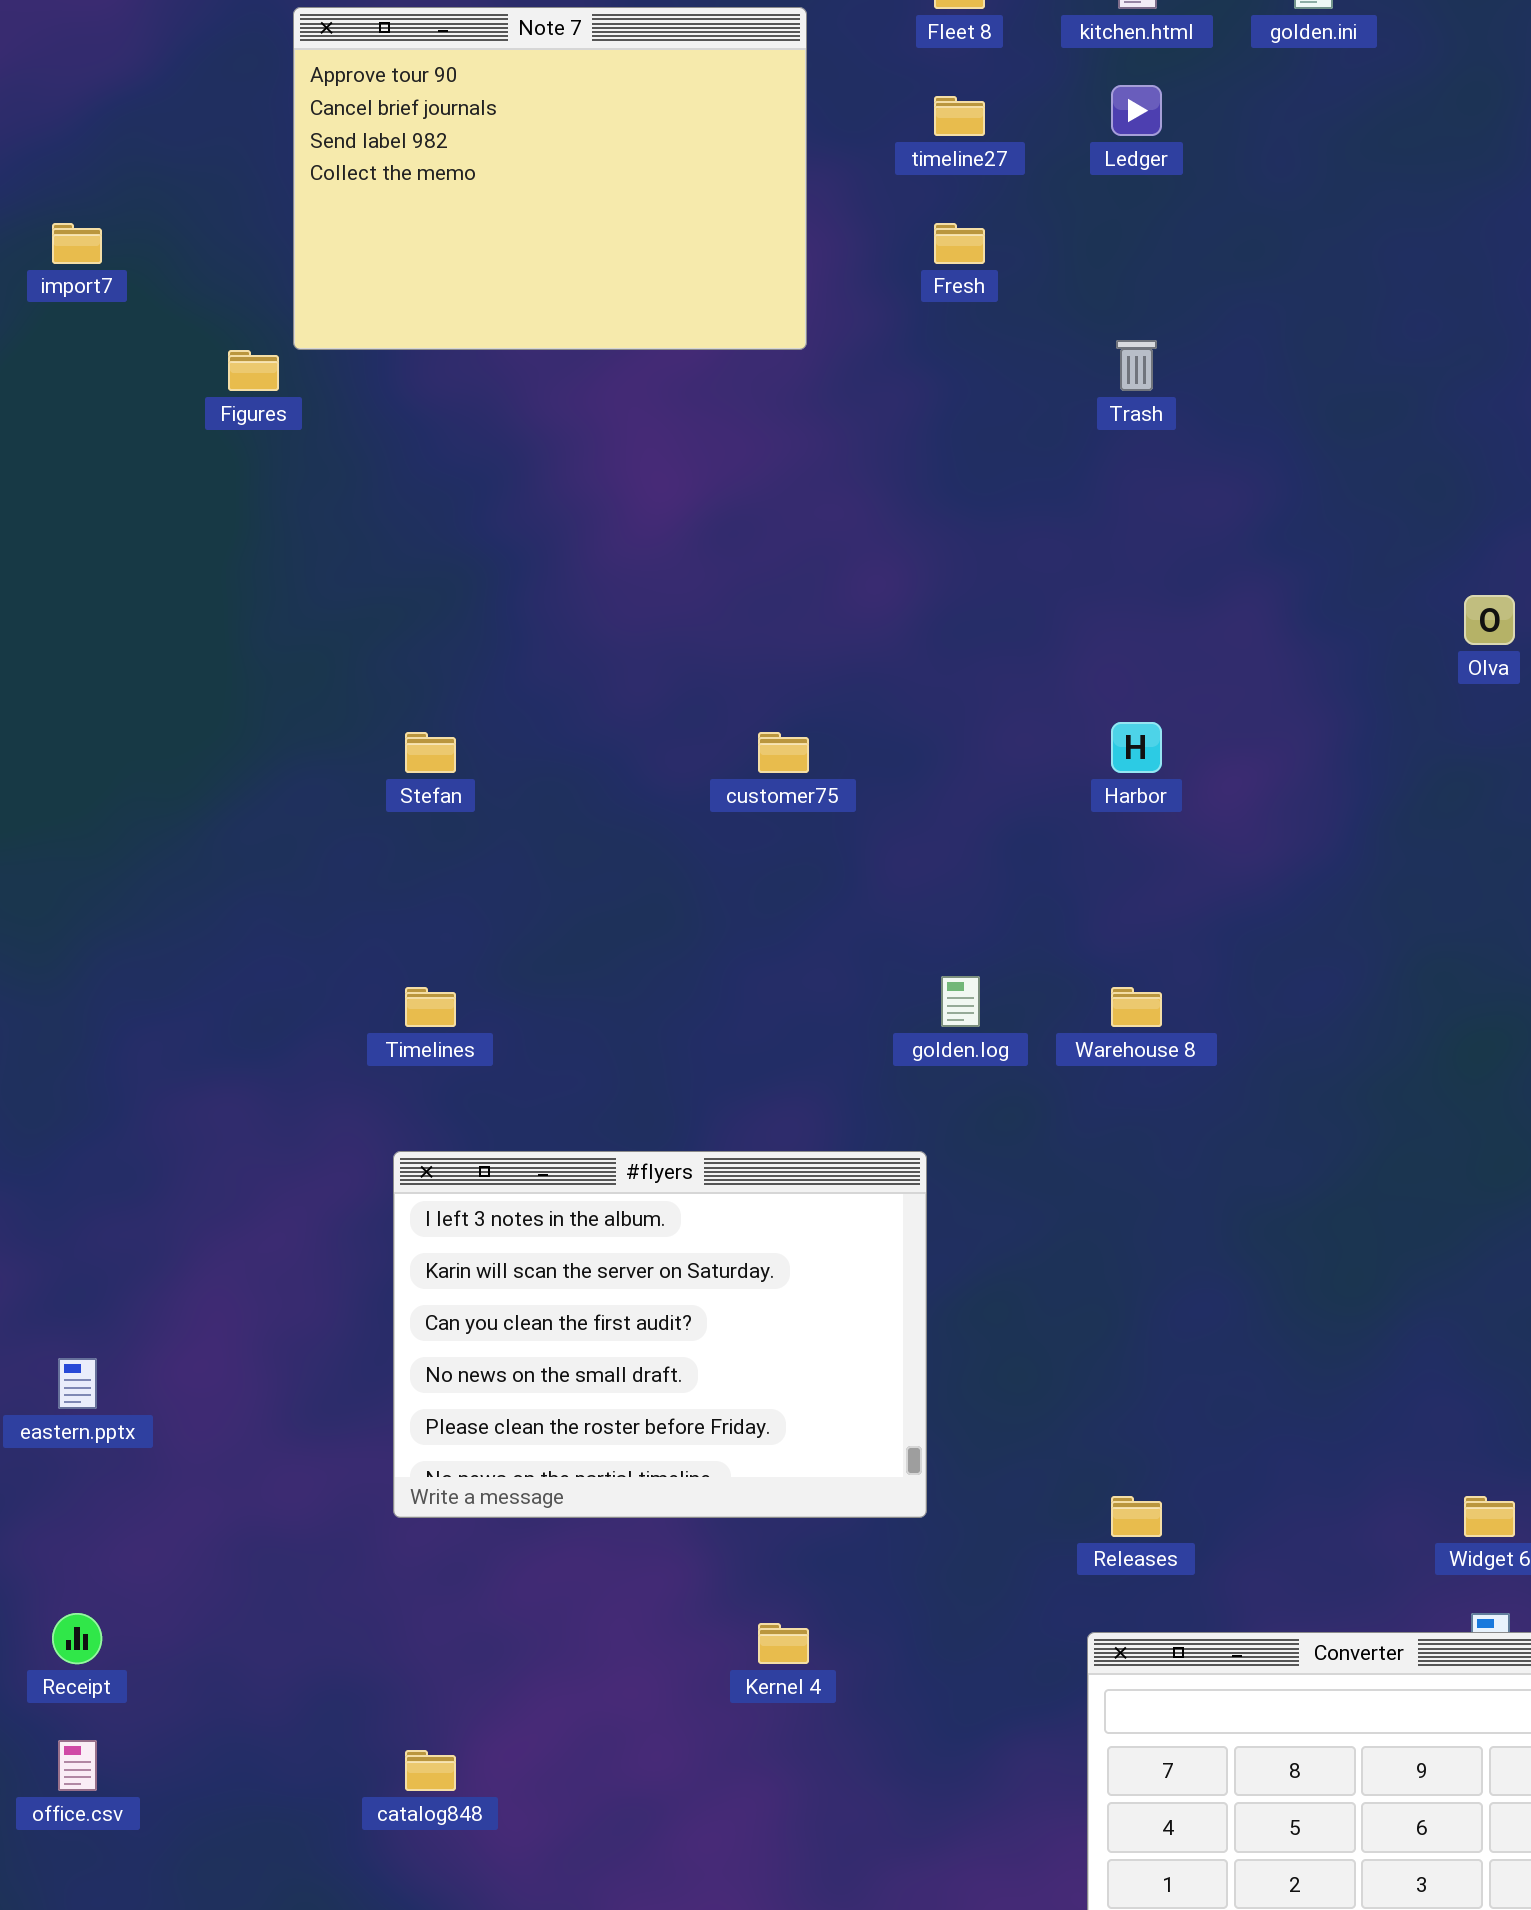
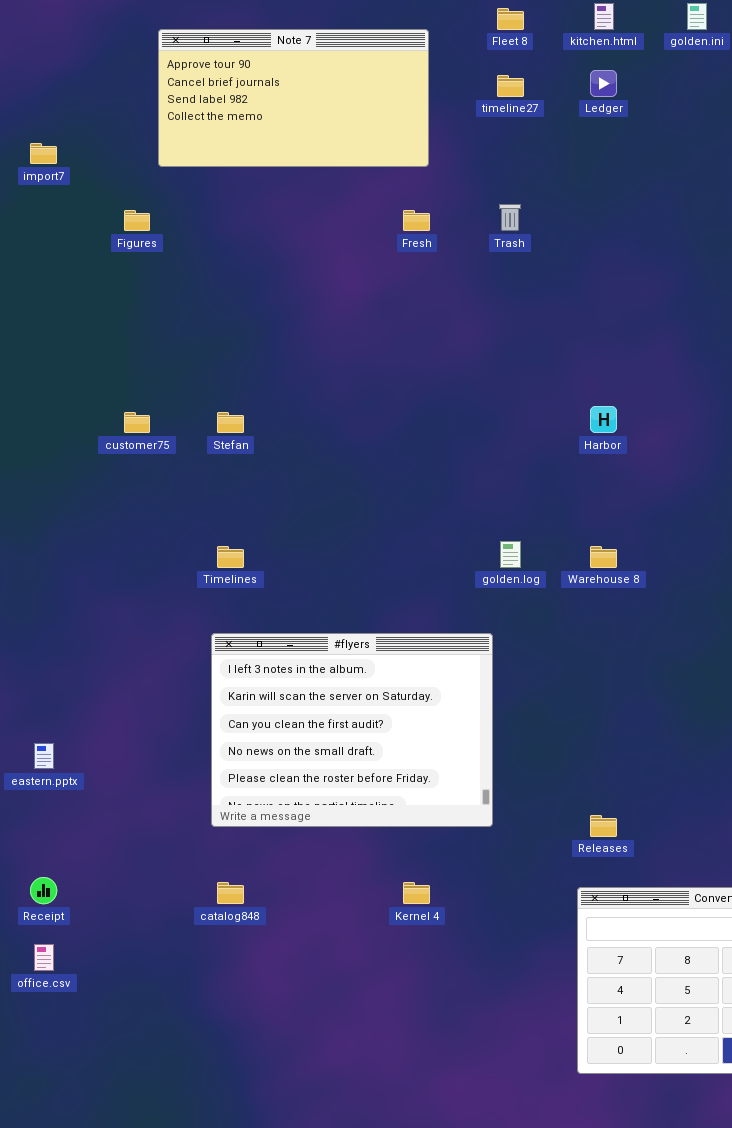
Note 7: [293,7,807,350] -> [158,29,429,167], resized
Fresh: [934,223,985,264] -> [403,210,430,231], moved
Trash: [1116,340,1157,391] -> [499,204,521,231], moved
customer75: [758,732,809,773] -> [124,412,150,433], moved
catalog848: [405,1750,456,1791] -> [217,882,244,904], moved

